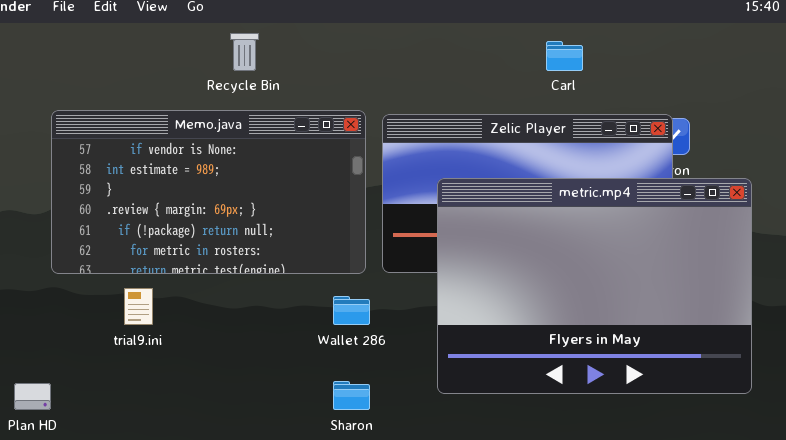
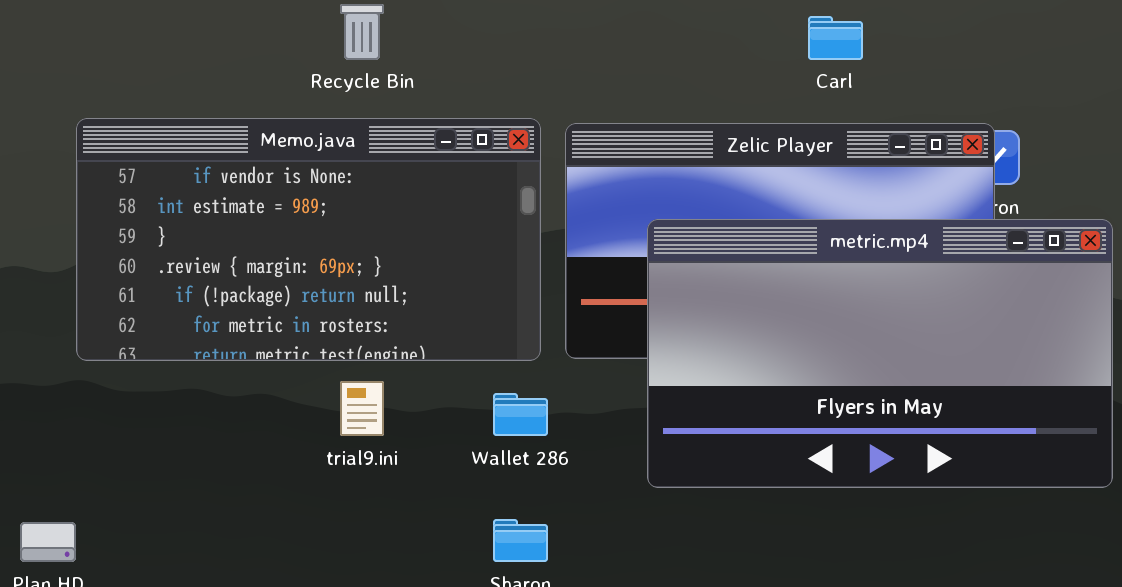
metric.mp4: [437,178,752,394] -> [647,219,1113,488], resized
trial9.ini: [124,288,153,325] -> [340,381,384,436], moved

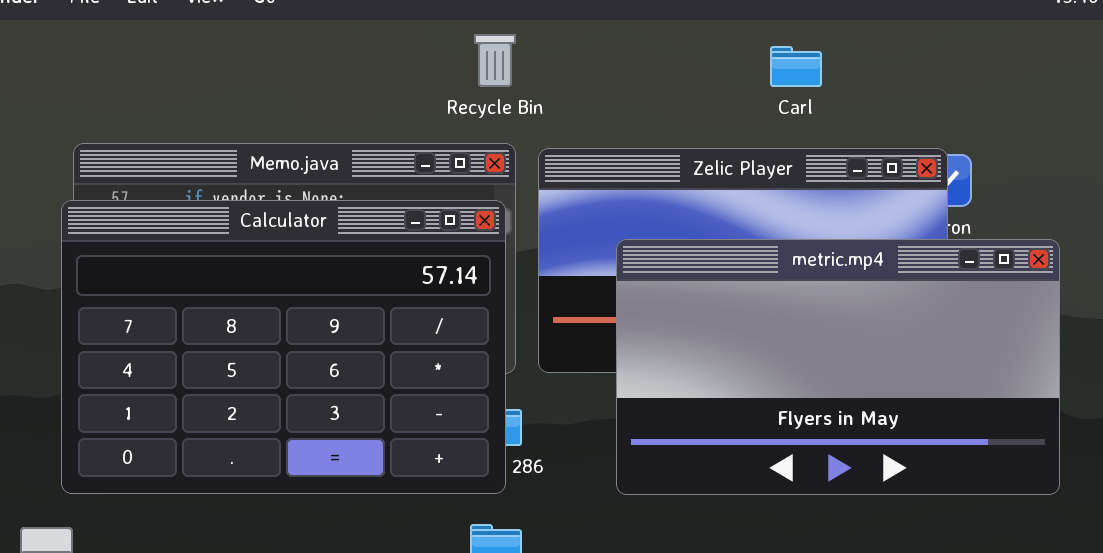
Recycle Bin: [340,4,384,60] -> [474,34,516,87], moved
Calculator: none -> [61,200,506,494], opened

